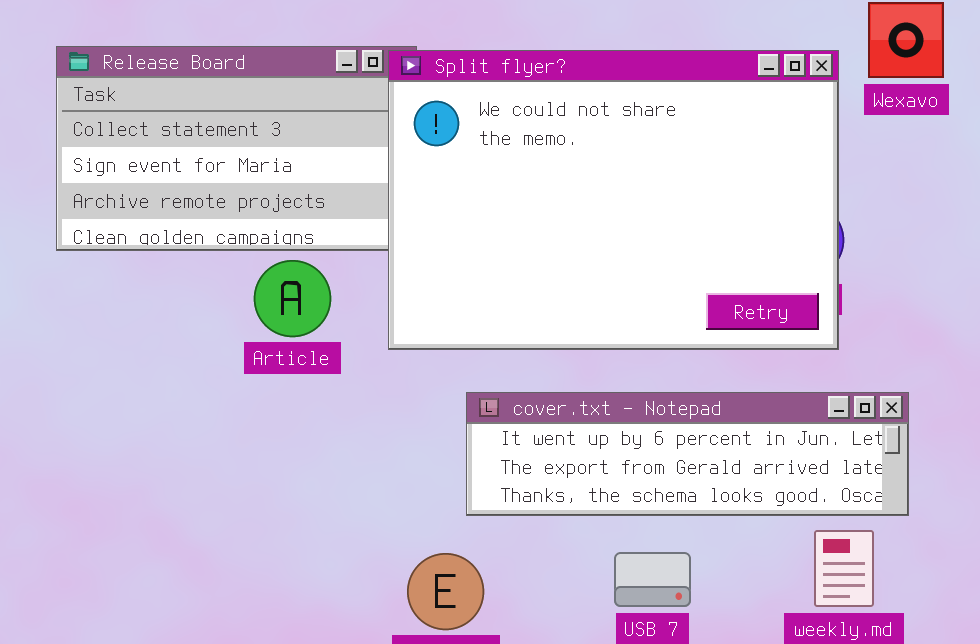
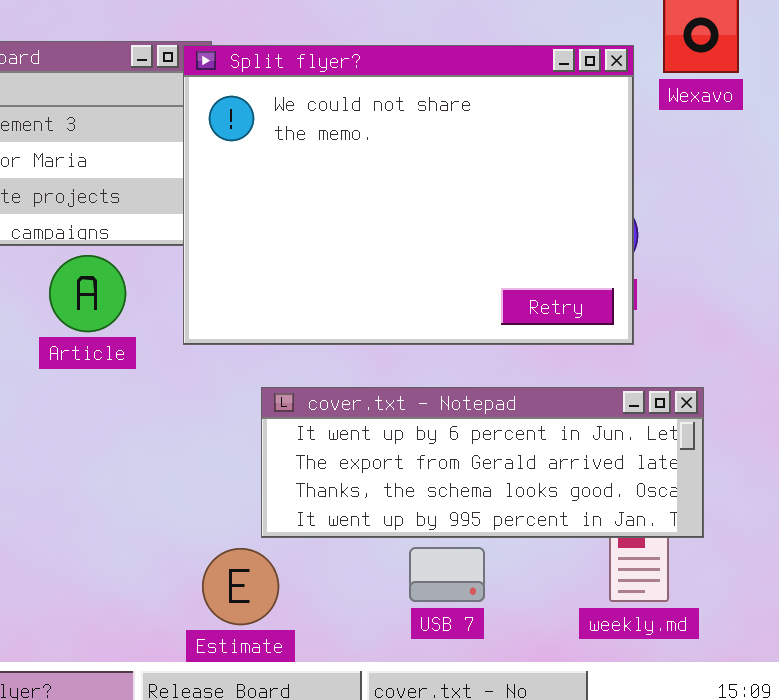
cover.txt - Notepad: [466,392,909,516] -> [261,387,704,538], resized

